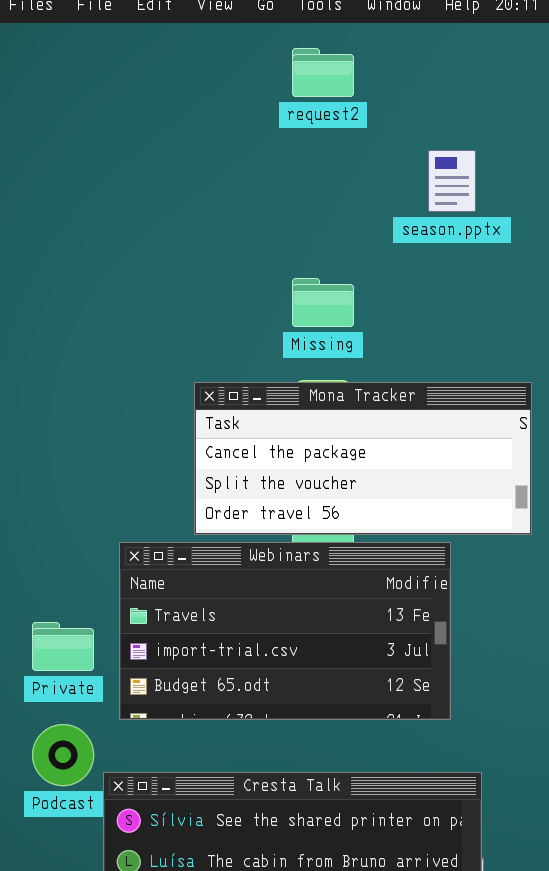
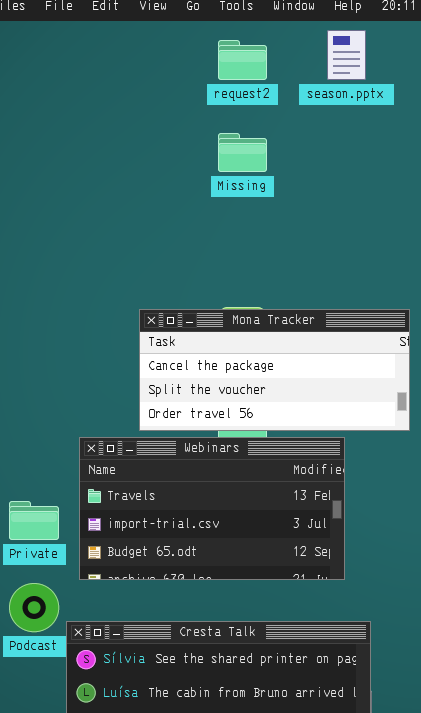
season.pptx: [428,150,476,212] -> [327,30,366,80], moved
Missing: [292,278,354,327] -> [218,133,267,172], moved

